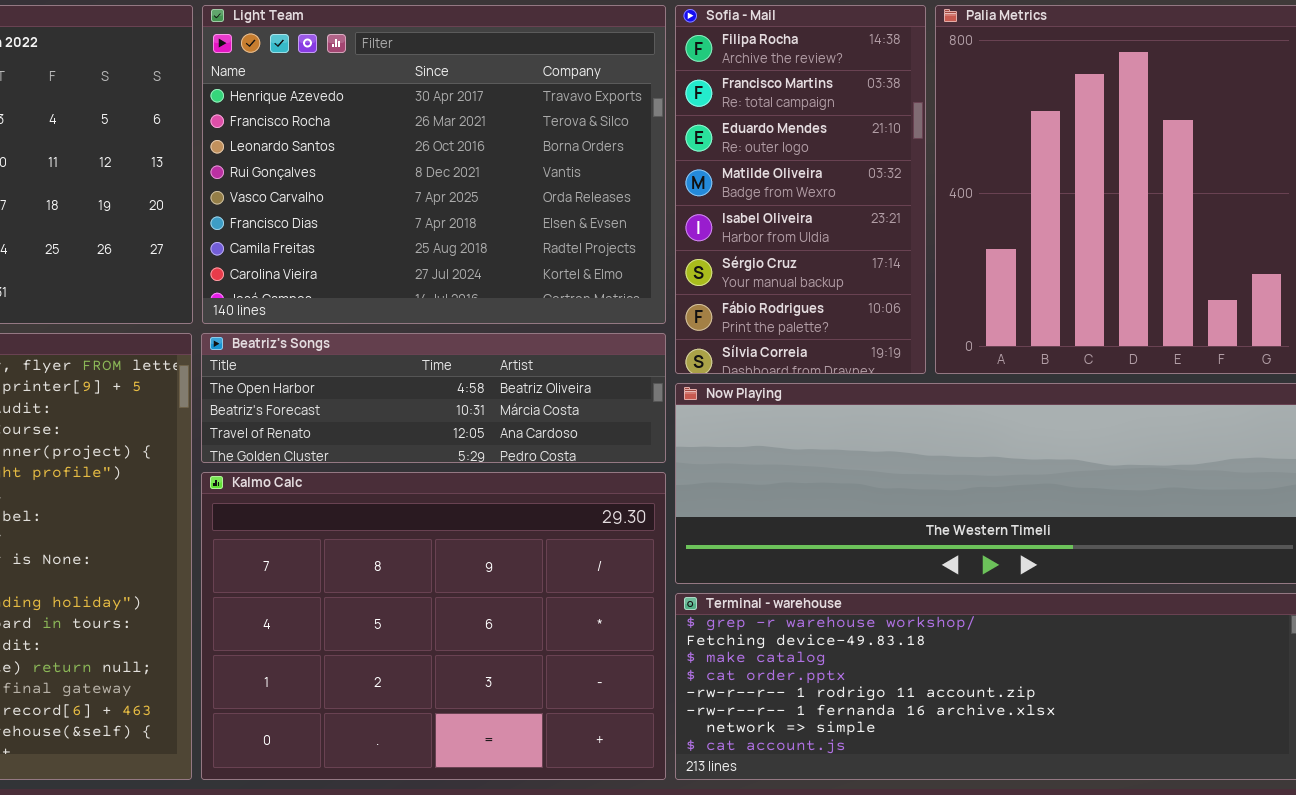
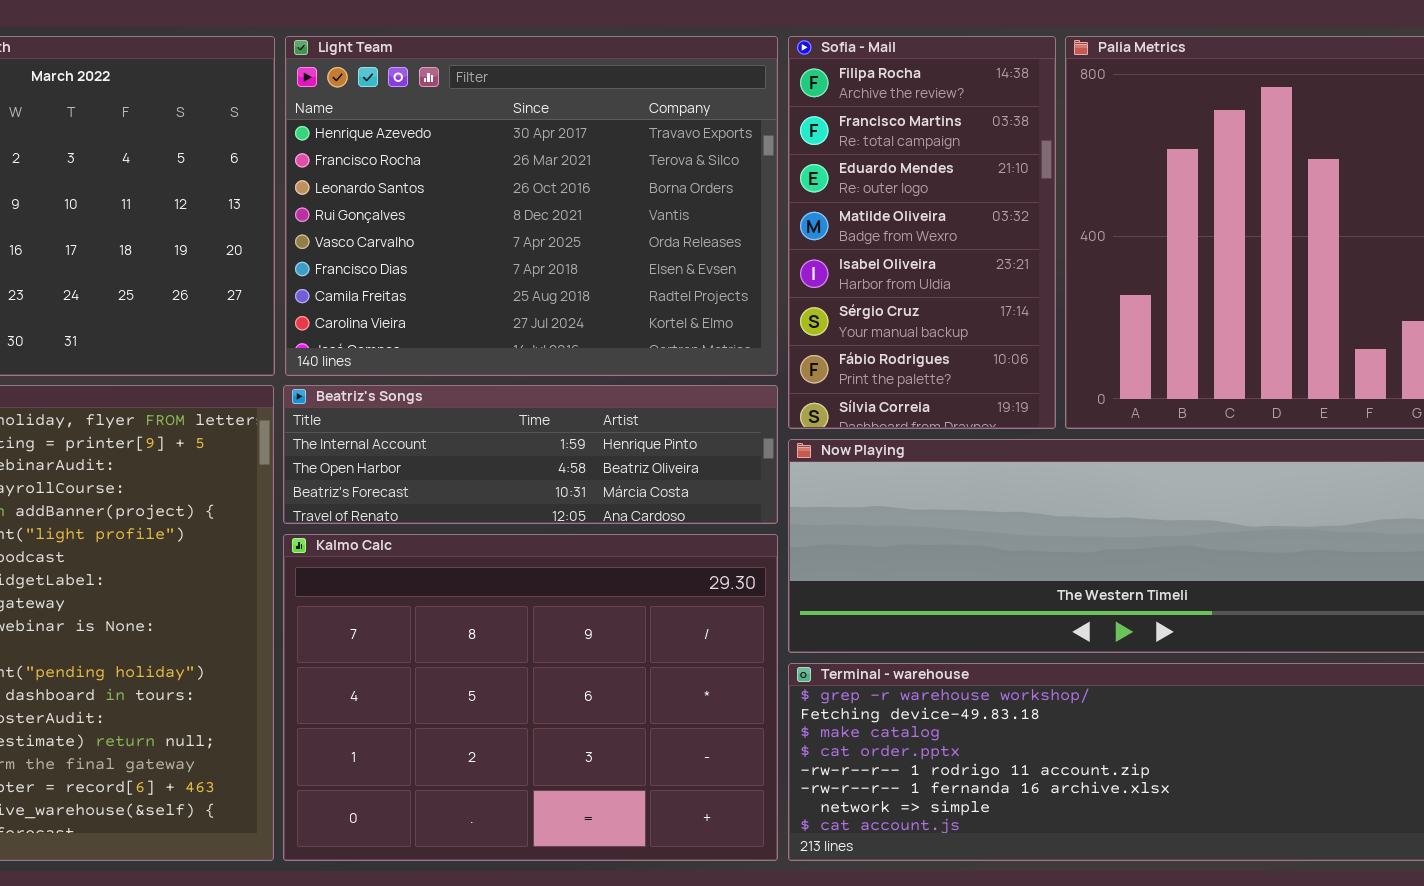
Beatriz's Songs: [201,333,666,463] -> [283,385,778,524], scrolled up 1 row

